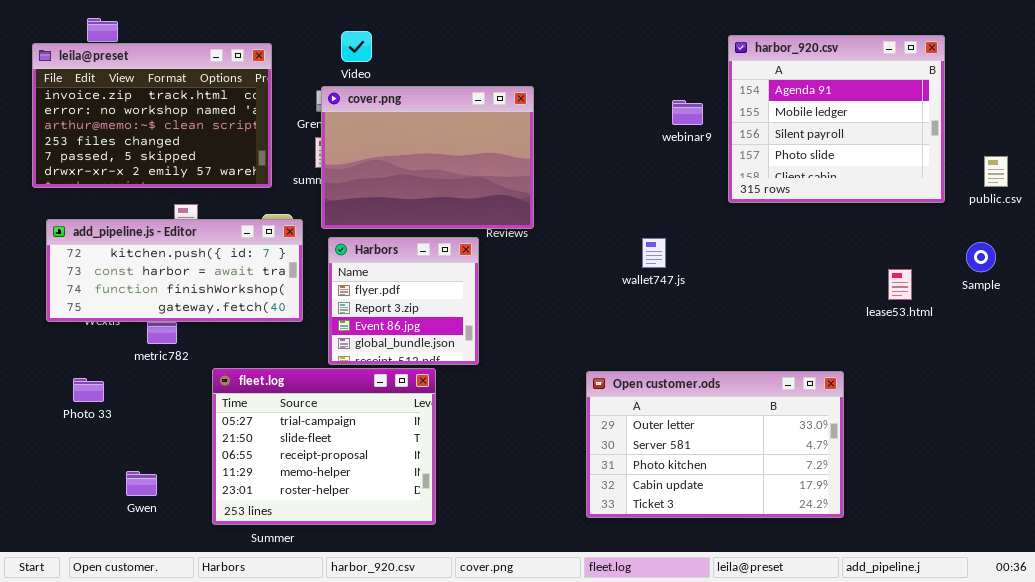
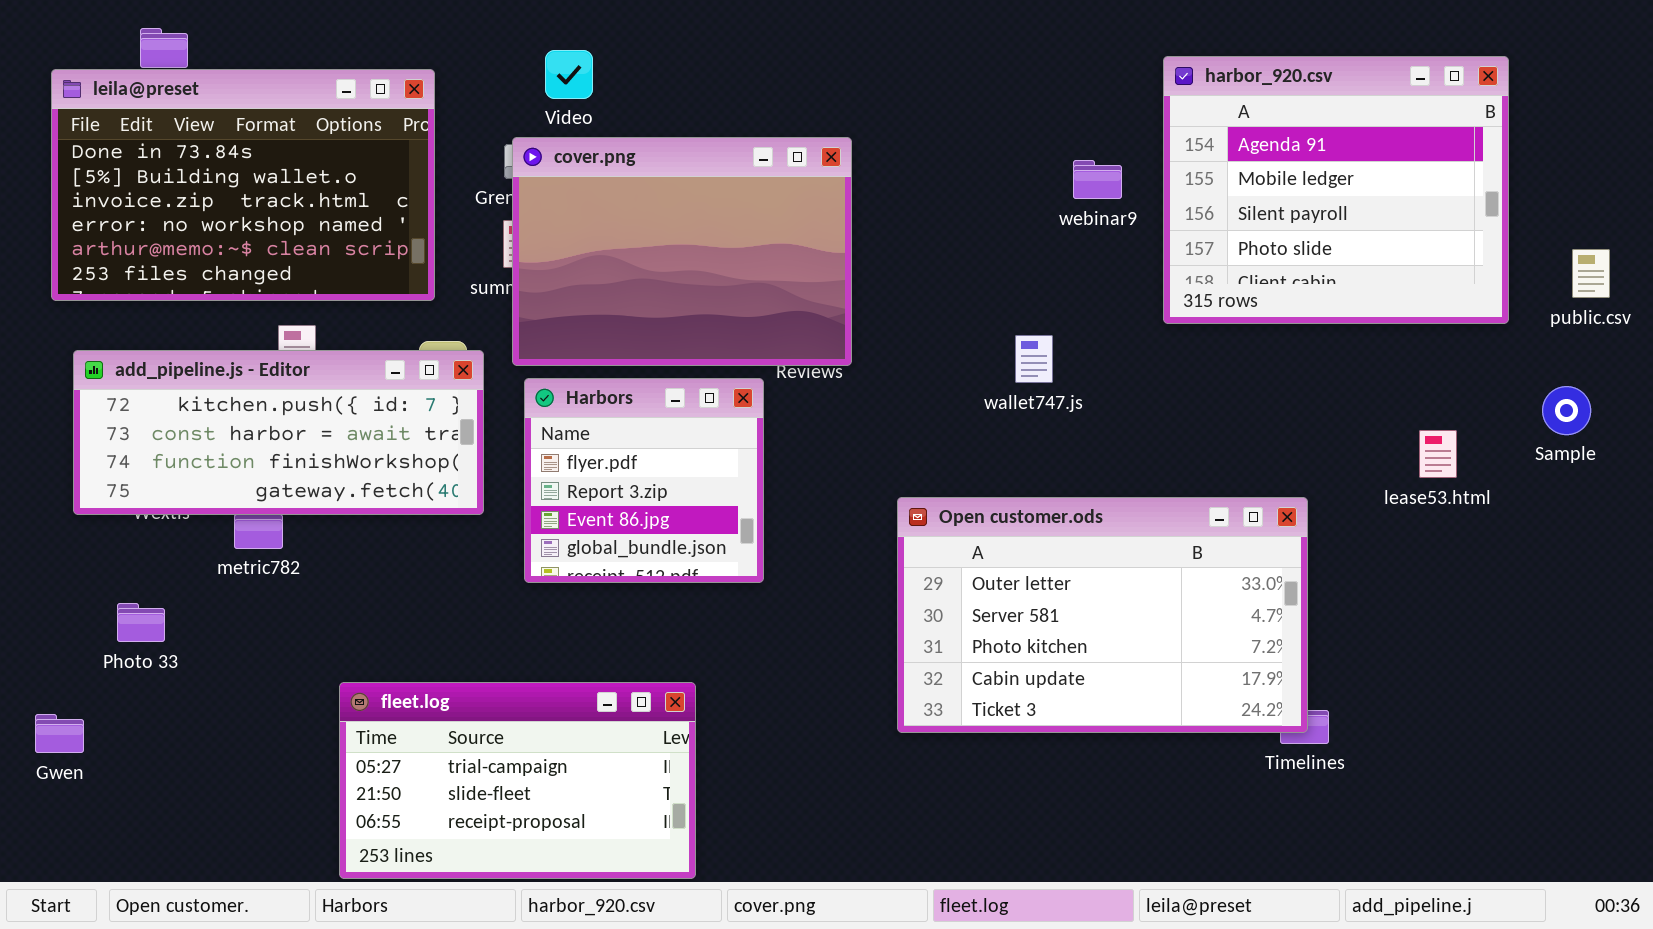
leila@preset: [32,43,272,188] -> [51,69,435,301], scrolled up 2 rows
wallet747.js: [642,238,666,268] -> [1015,335,1053,383], moved
fleet.log: [212,368,436,525] -> [339,682,696,879], moved, resized
Open customer.ods: [586,371,844,518] -> [897,497,1308,733], moved
Gwen: [126,471,157,496] -> [35,714,84,753], moved

